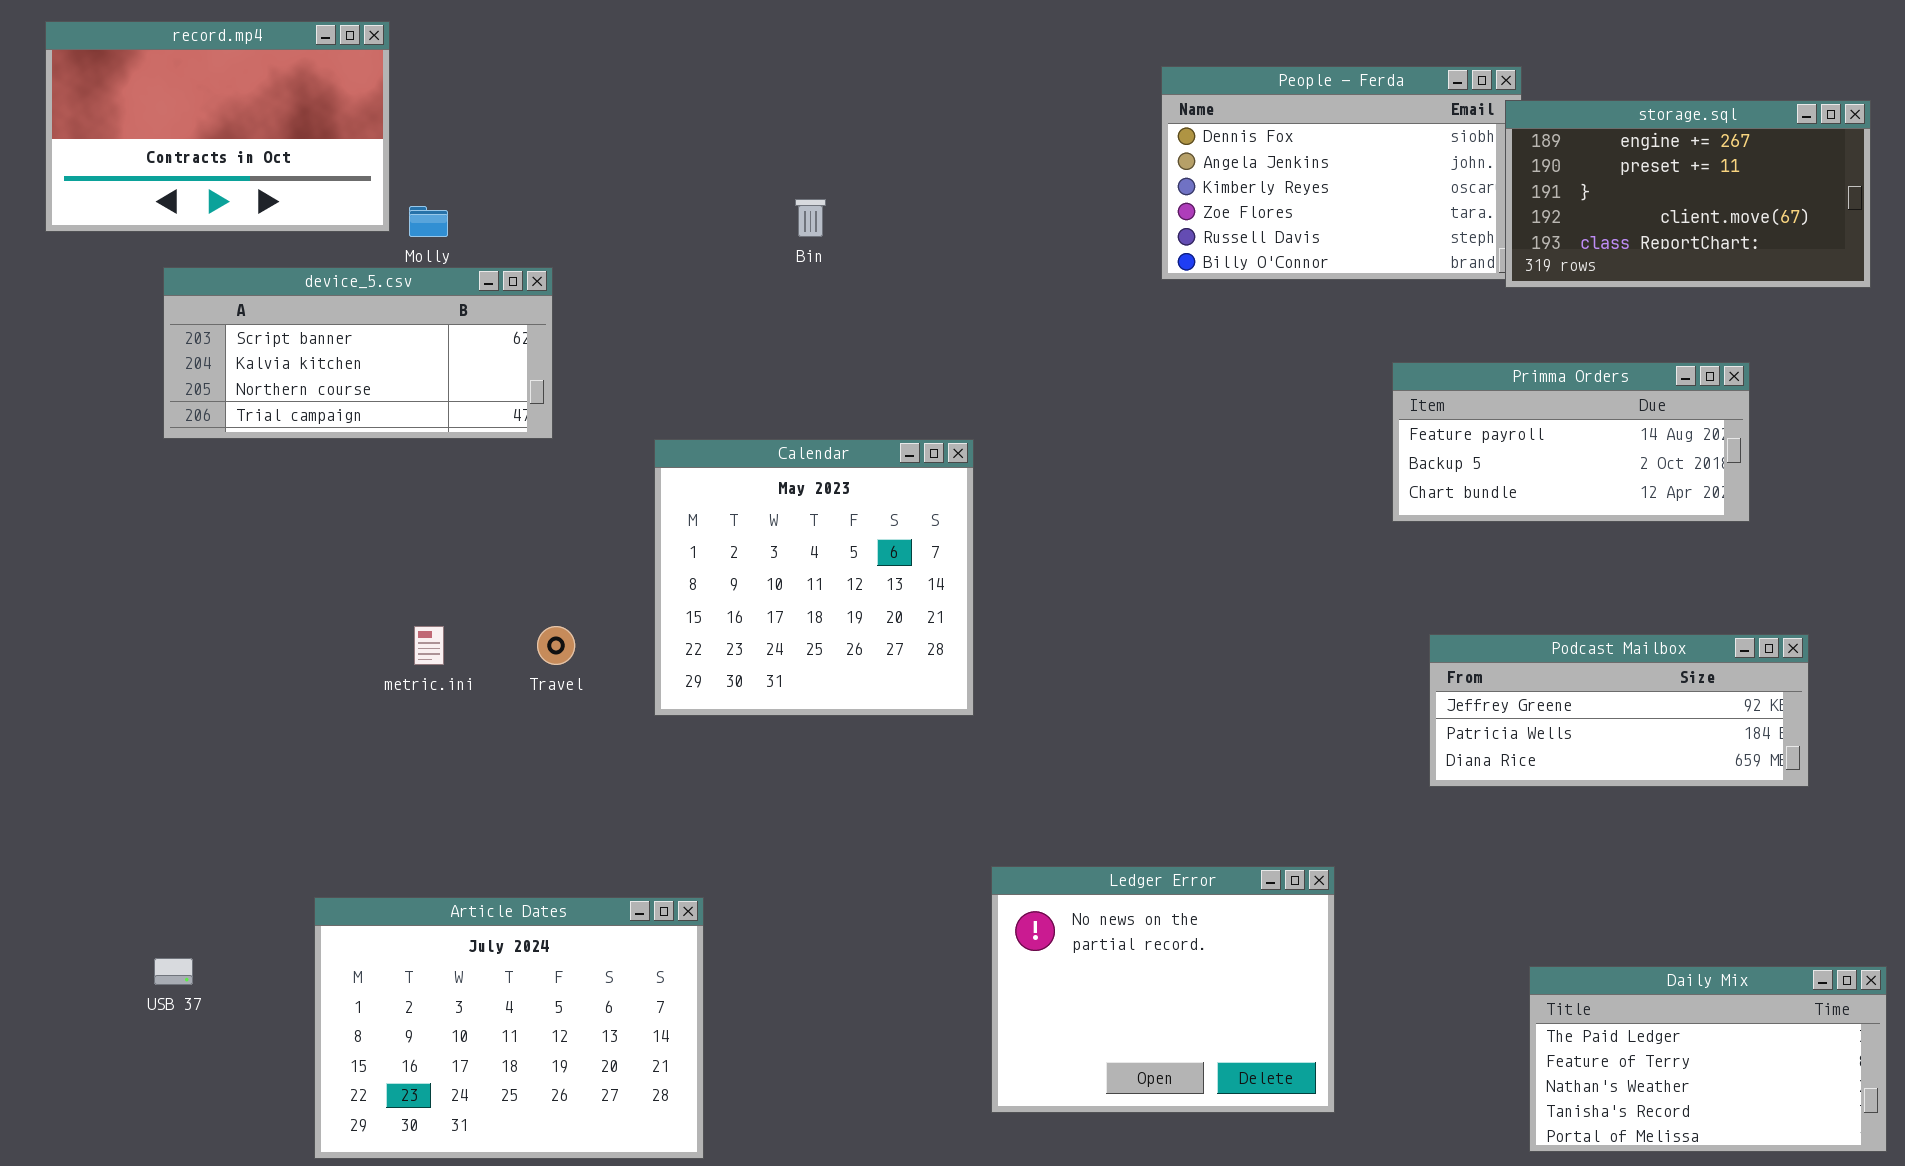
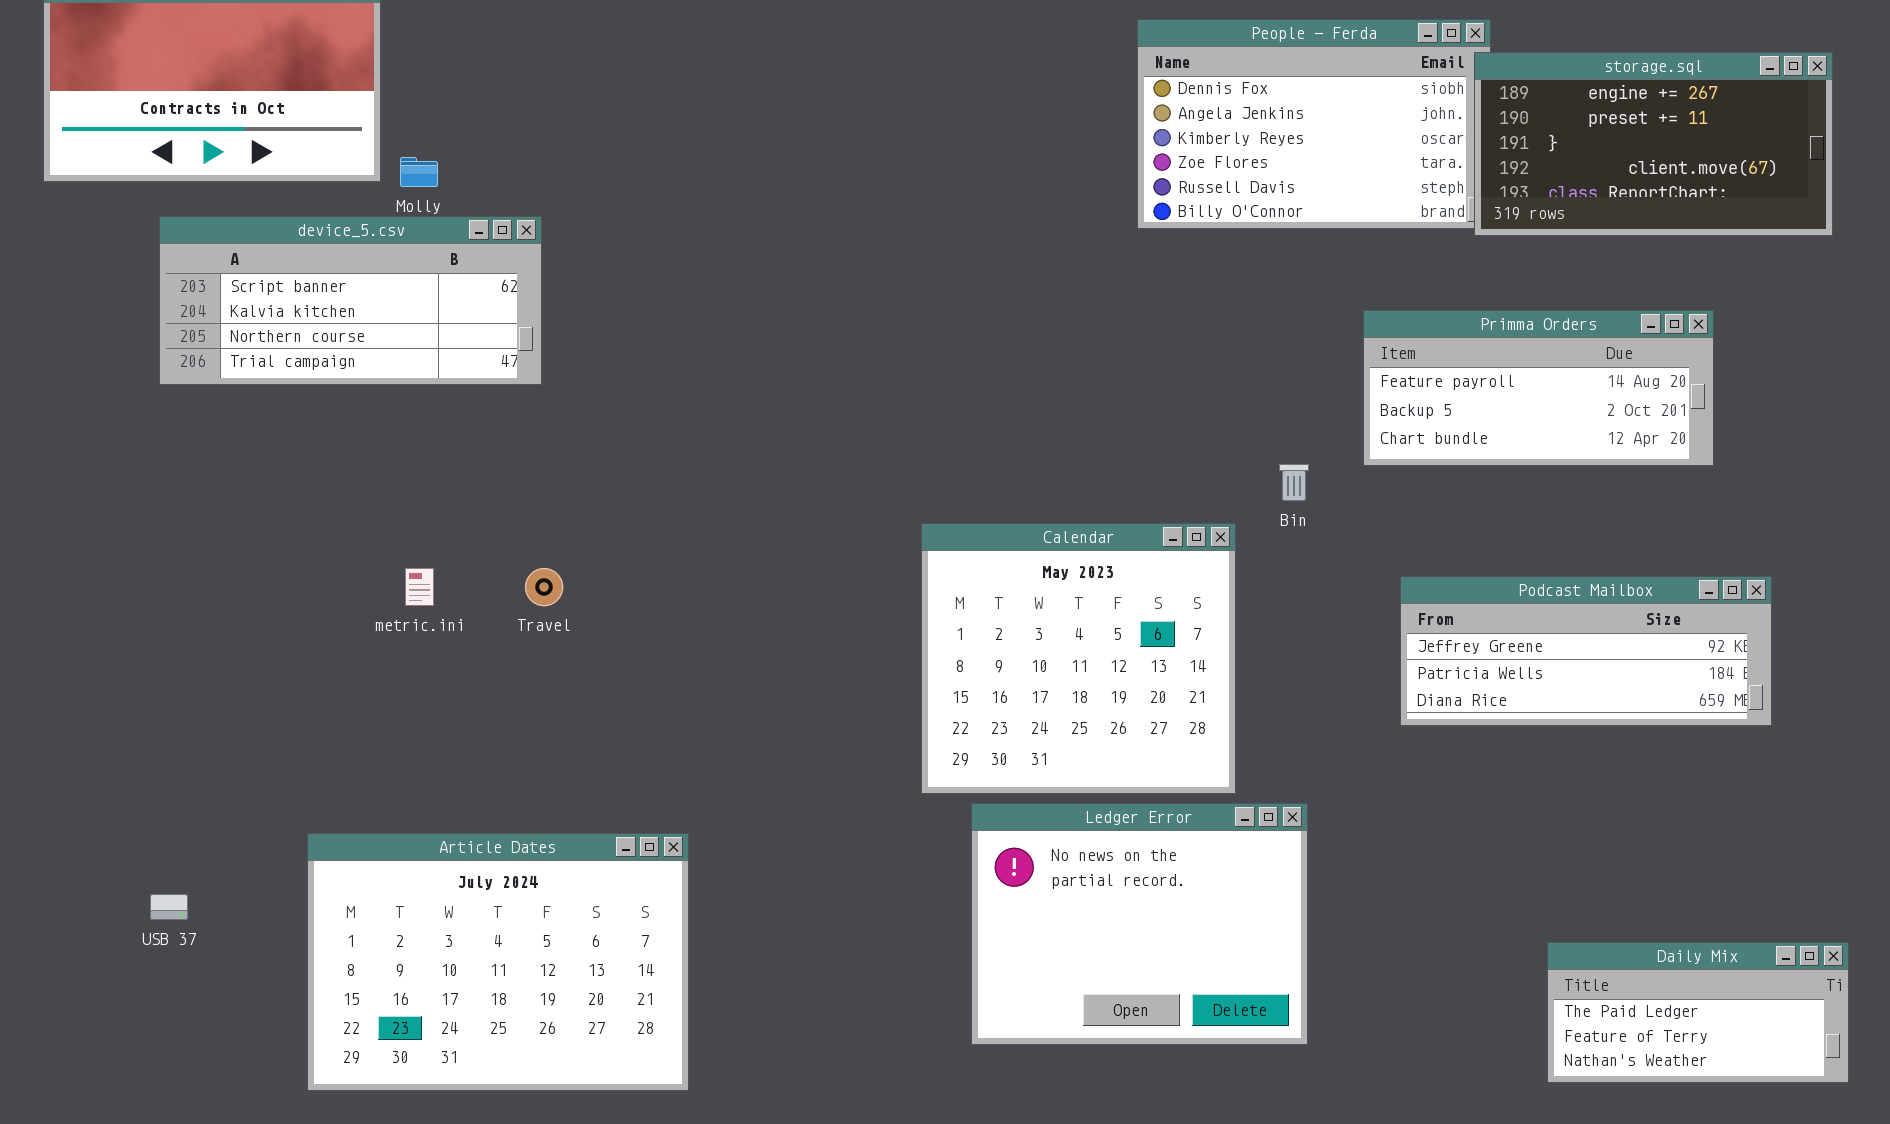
Bin: [795,199,826,237] -> [1279,464,1309,501], moved
Calendar: [654,439,974,716] -> [921,523,1236,794], moved
Daily Mix: [1529,966,1887,1152] -> [1547,942,1849,1083], resized

